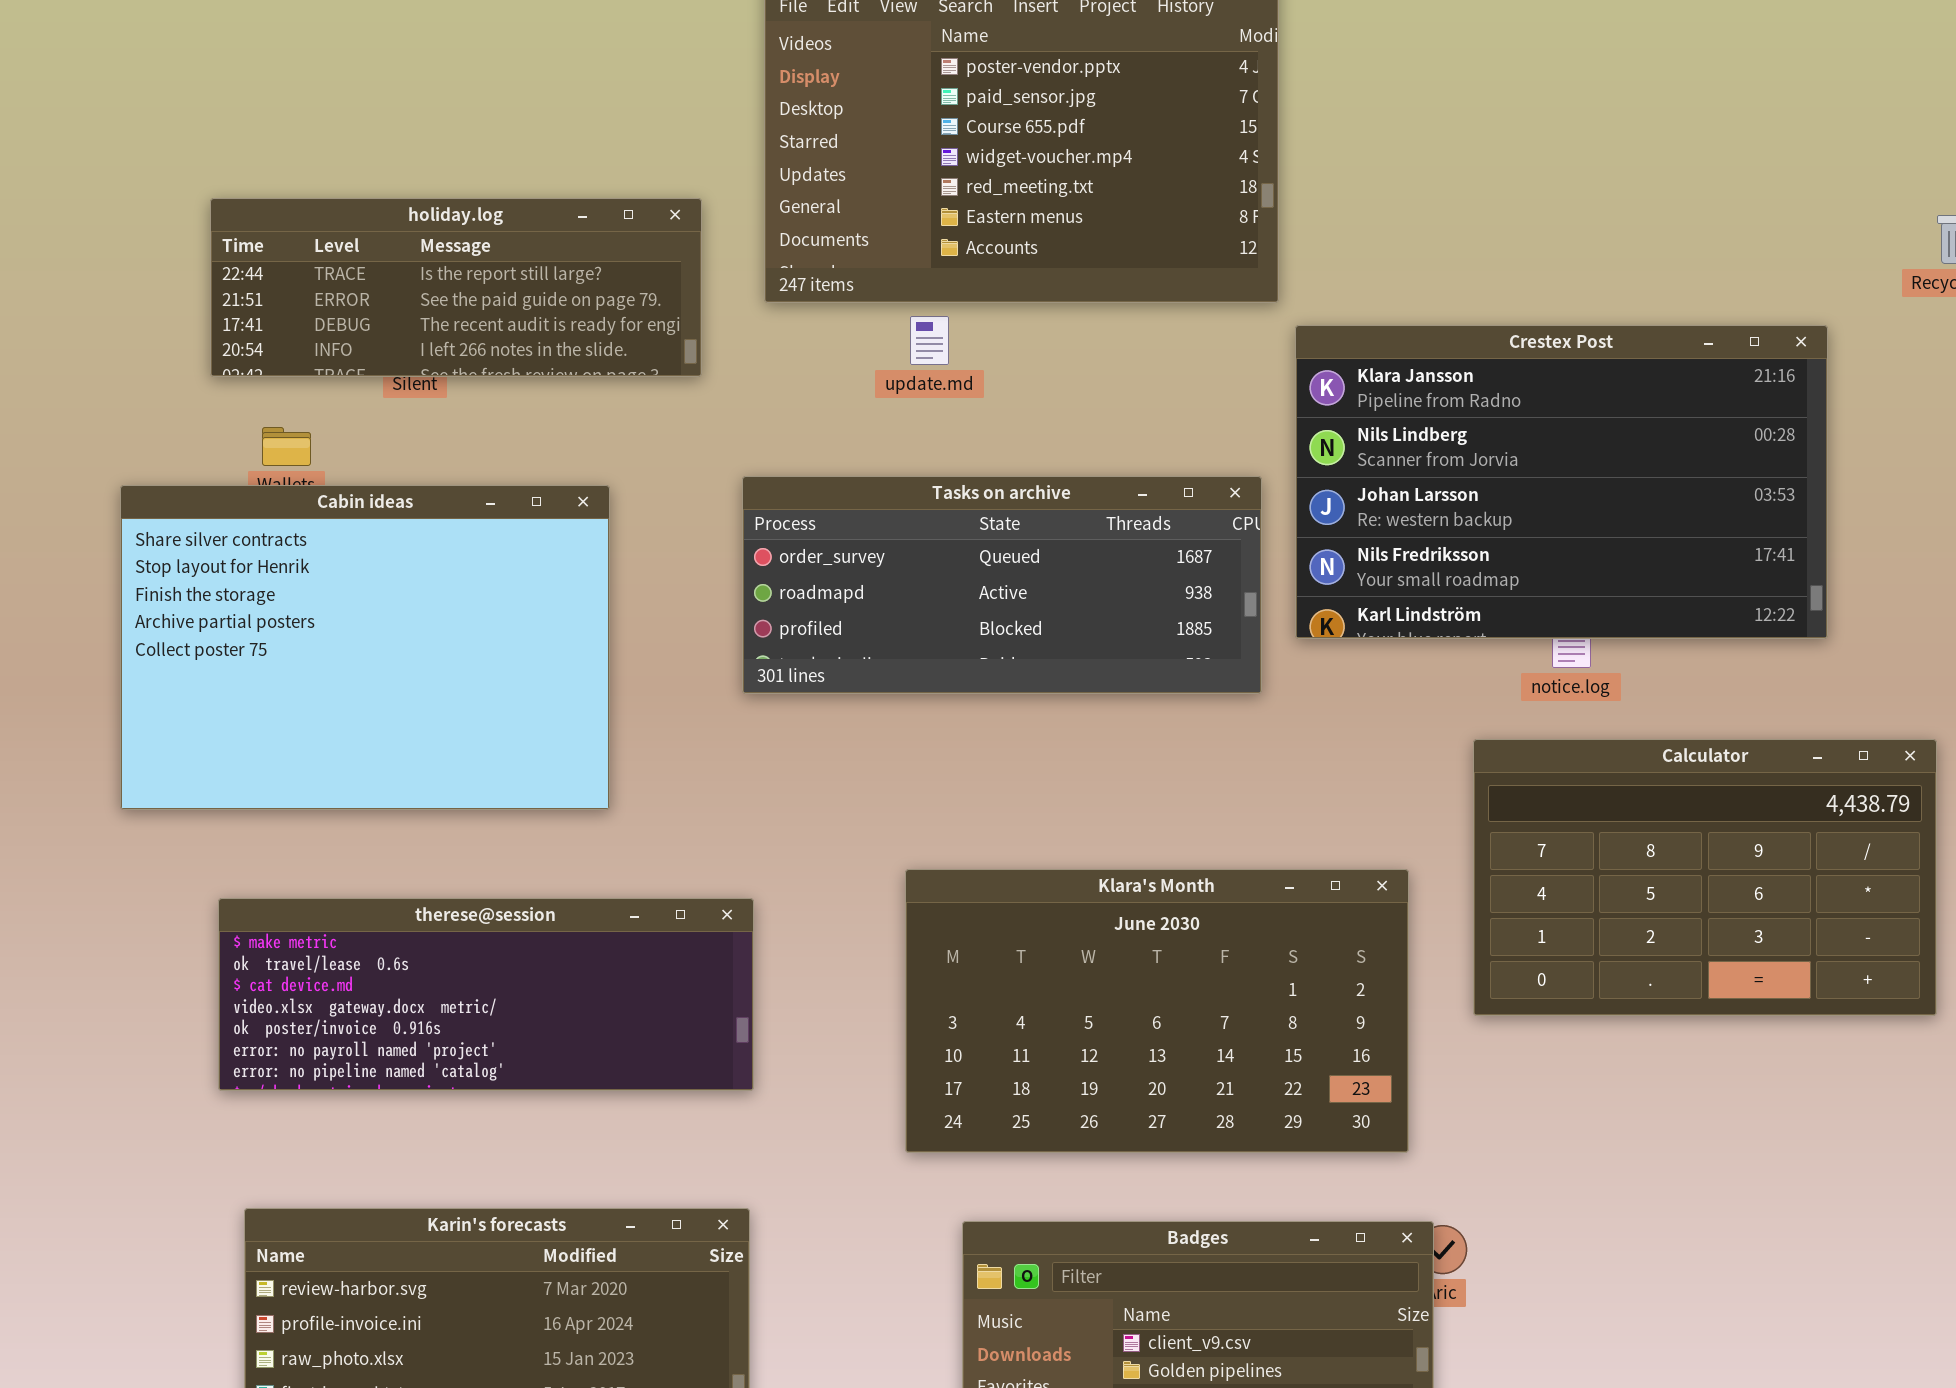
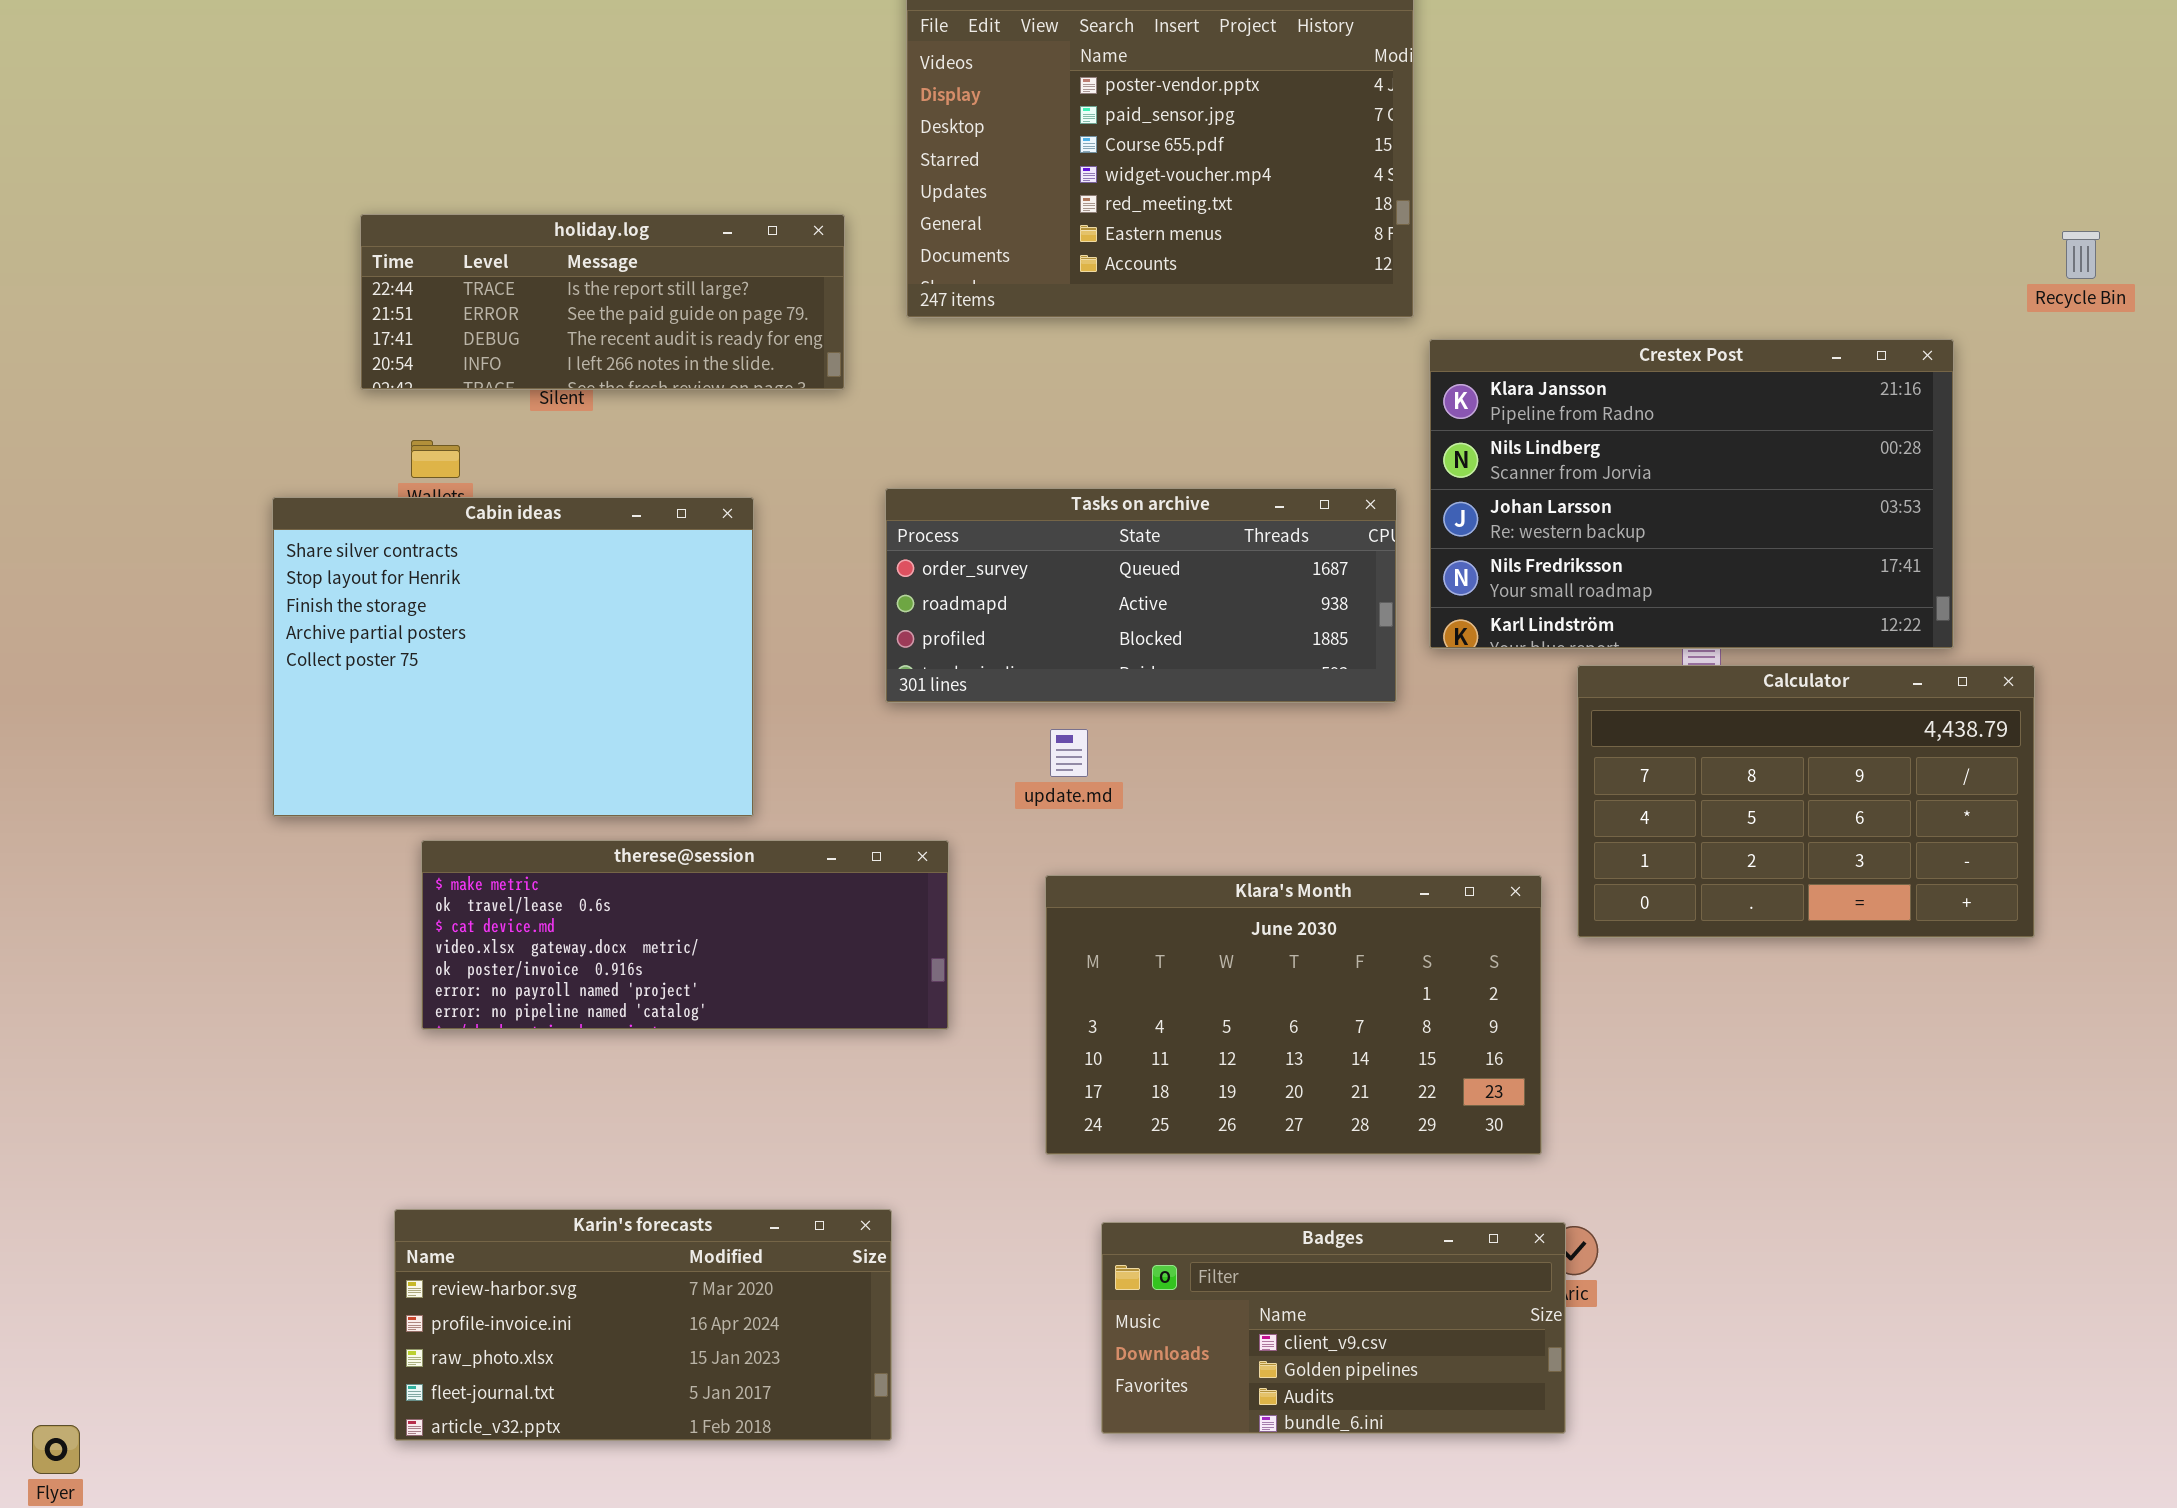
update.md: [910,316,949,365] -> [1050,729,1088,777], moved
Calculator: [1473,739,1937,1016] -> [1577,665,2035,938], moved
therese@session: [218,898,754,1091] -> [421,840,949,1030], moved

